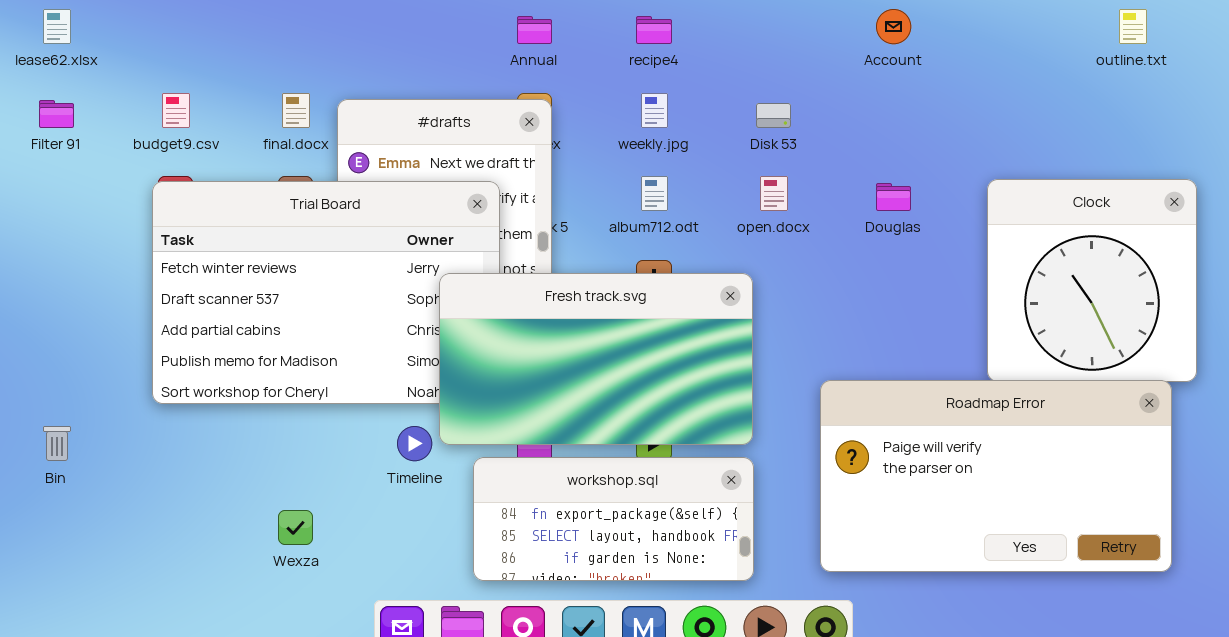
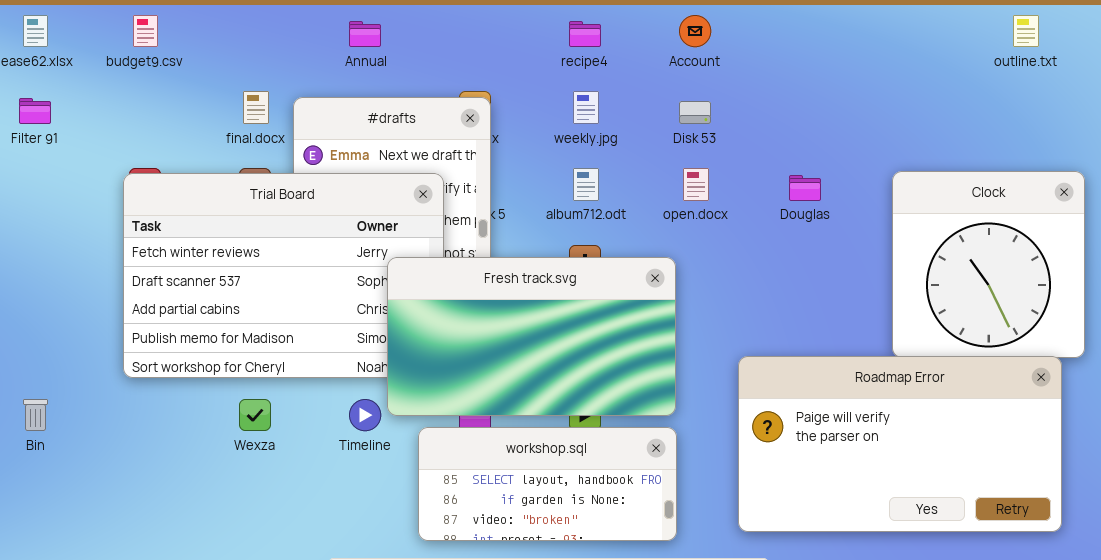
Account: [876,9,911,44] -> [679,15,711,47], moved
Annual: [517,16,552,44] -> [349,21,381,47], moved
budget9.csv: [162,93,190,128] -> [133,15,158,47], moved
workshop.sql: [473,457,754,581] -> [418,427,677,541], scrolled down 1 row
Wexza: [278,510,313,545] -> [239,399,271,431], moved

